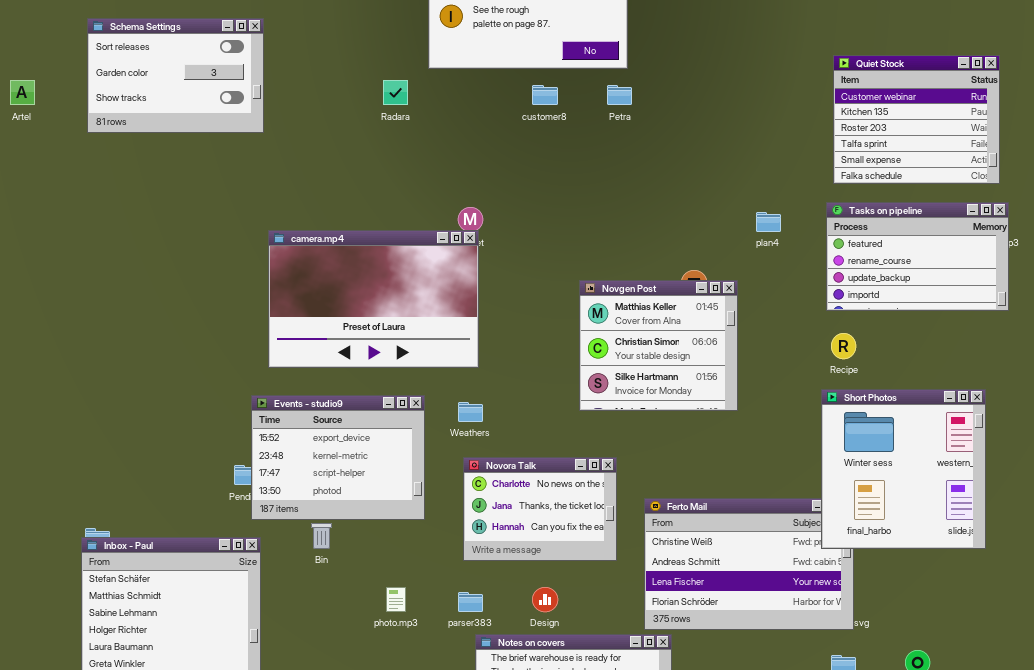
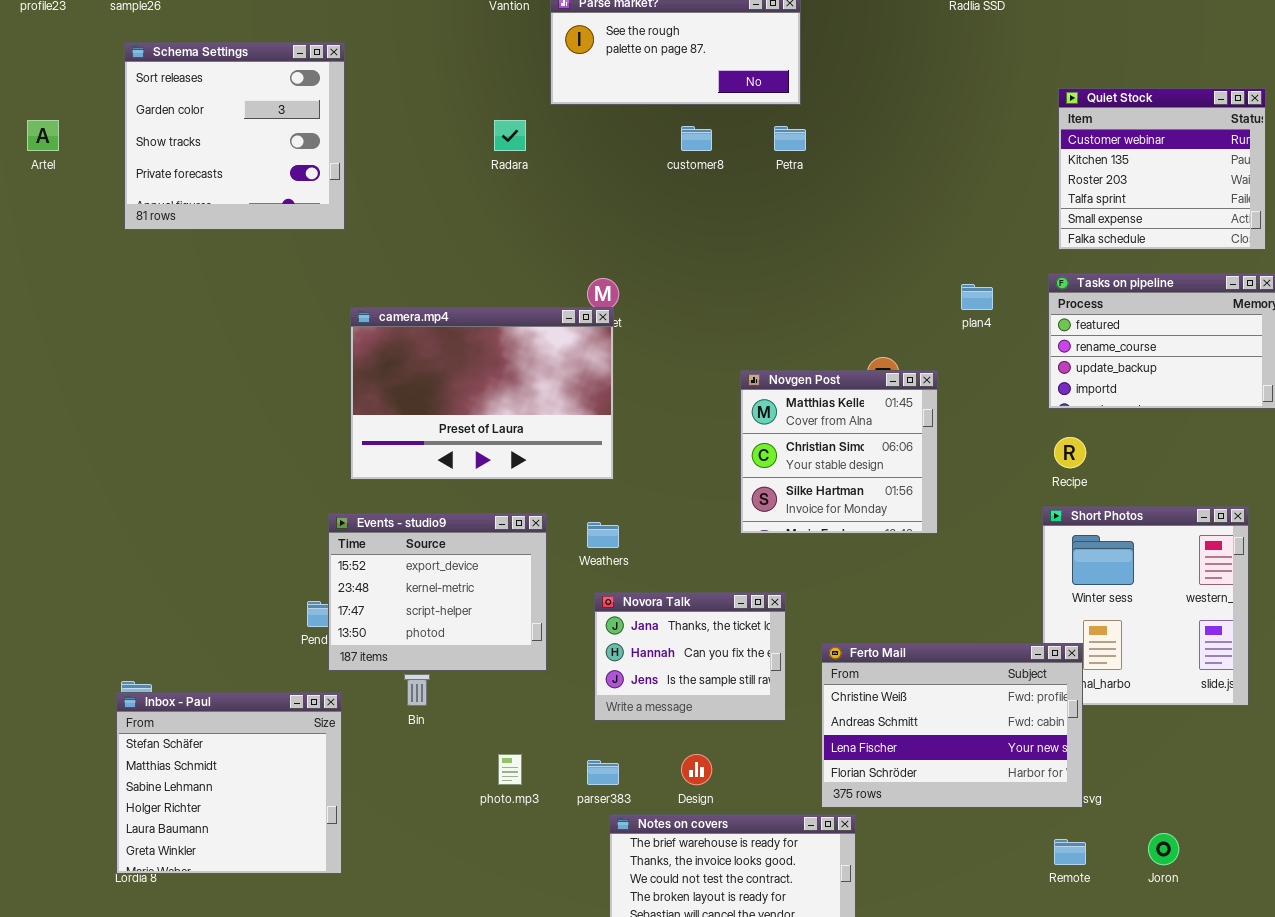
Schema Settings: [87,18,264,133] -> [124,42,345,230], resized
Novora Talk: [463,457,617,561] -> [594,592,786,721], scrolled down 1 row
Ferto Mail: [644,498,854,630] -> [821,643,1083,808], raised

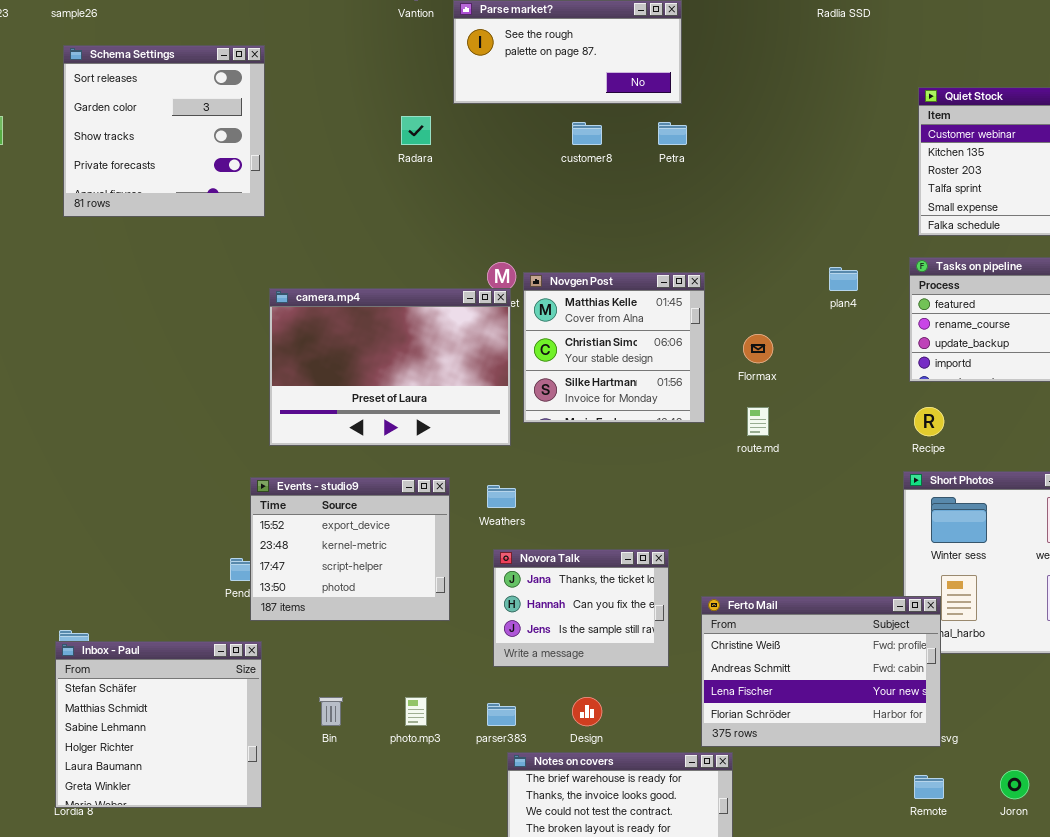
Novgen Post: [740,370,938,534] -> [523,272,705,423], moved
Bin: [404,674,430,706] -> [319,697,343,726], moved

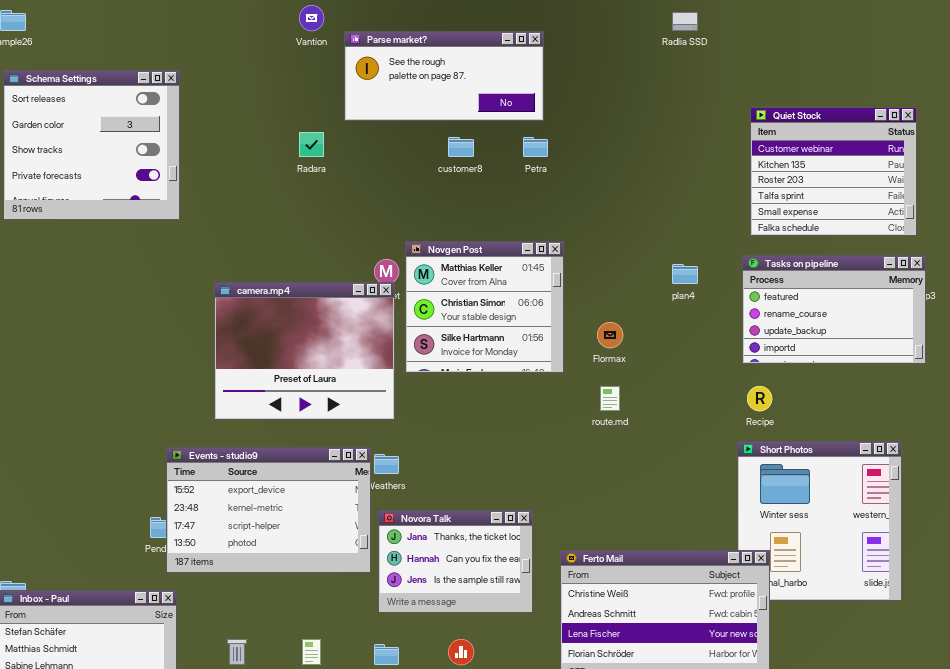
Novgen Post: [523,272,705,423] -> [405,241,564,373], moved
camera.mp4: [269,288,511,446] -> [214,282,395,420], resized
Events - studio9: [250,477,450,621] -> [166,447,371,573], resized

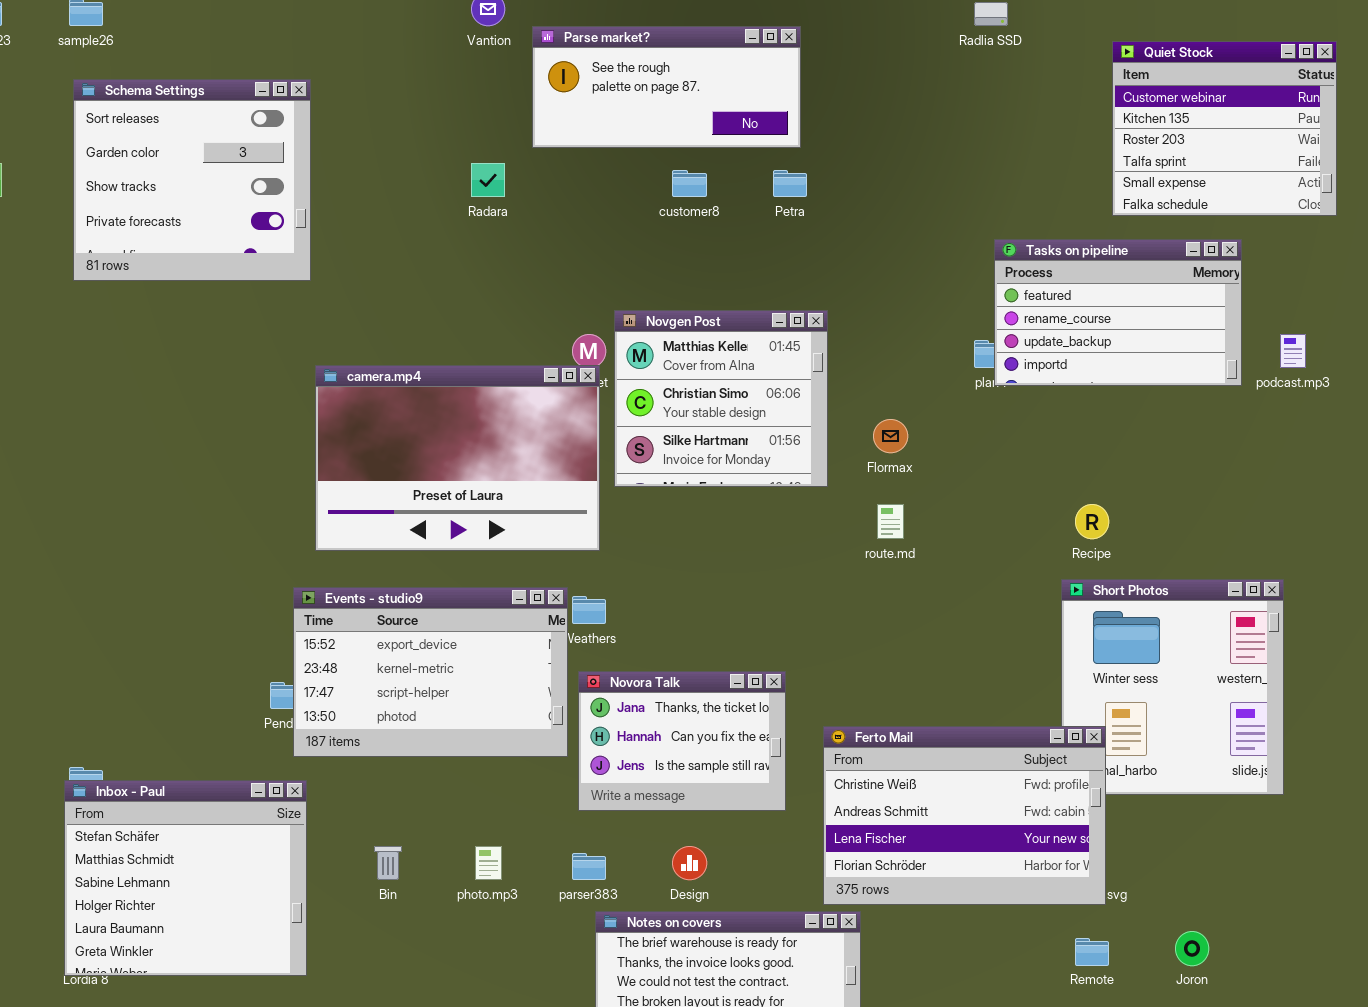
Quiet Stock: [750,107,917,236] -> [1112,41,1337,216], moved
Tasks on pipeline: [742,255,926,364] -> [994,239,1242,386], moved
camera.mp4: [214,282,395,420] -> [315,365,600,551], resized

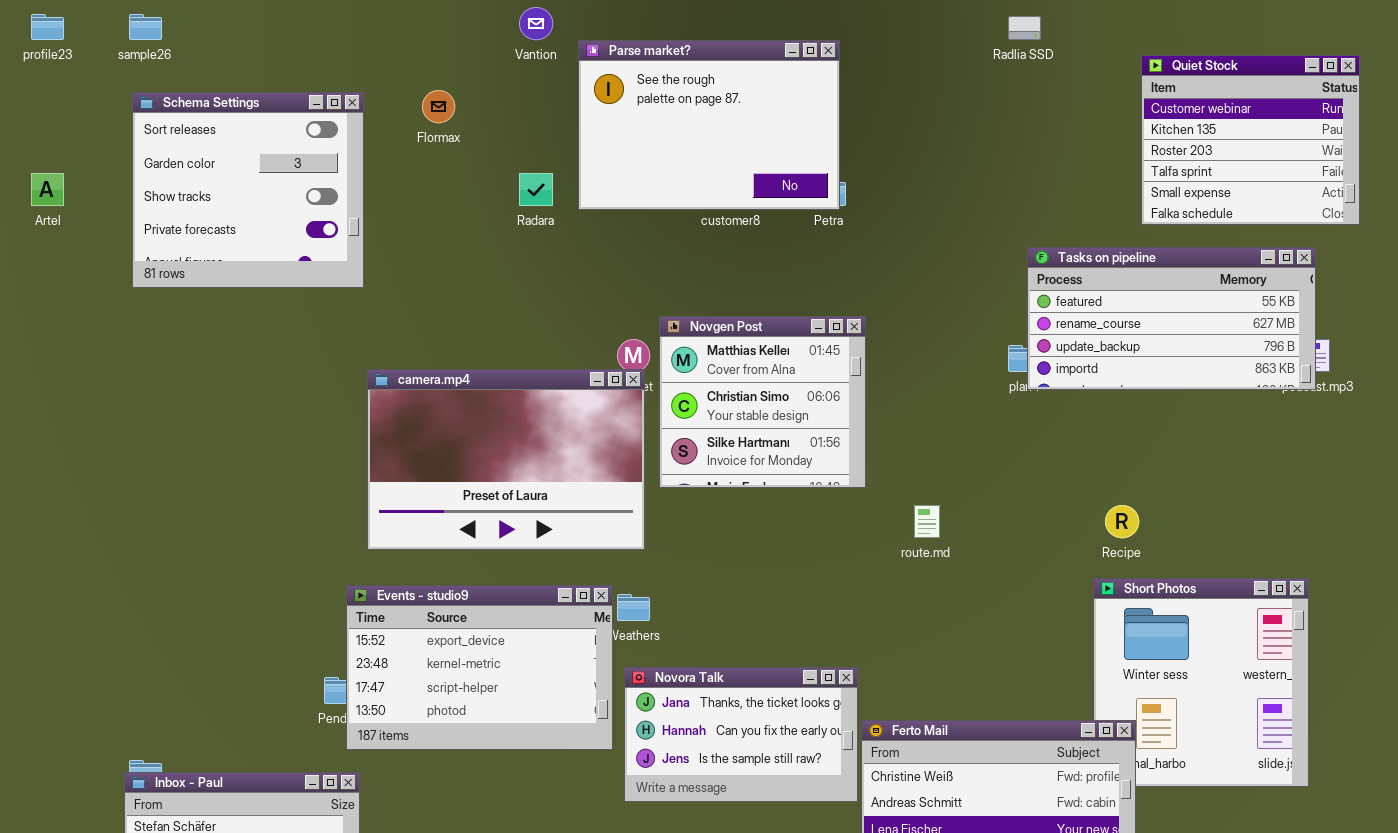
Parse market?: [532,26,801,148] -> [578,40,840,210], resized
Tasks on pipeline: [994,239,1242,386] -> [1027,247,1316,390], resized
Flormax: [873,419,908,453] -> [422,90,455,123], moved
Novora Talk: [578,671,786,811] -> [624,667,858,802], resized

